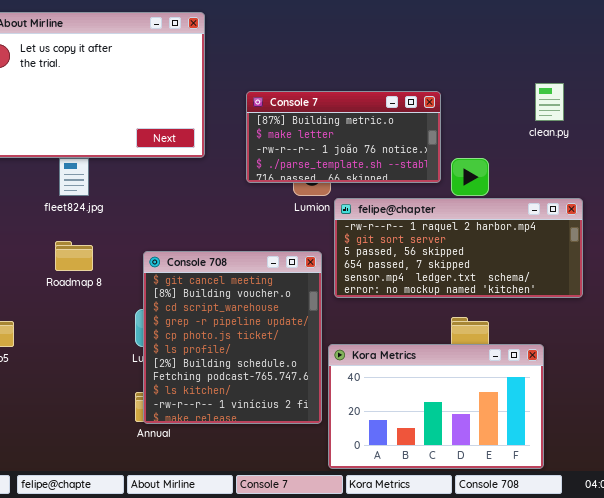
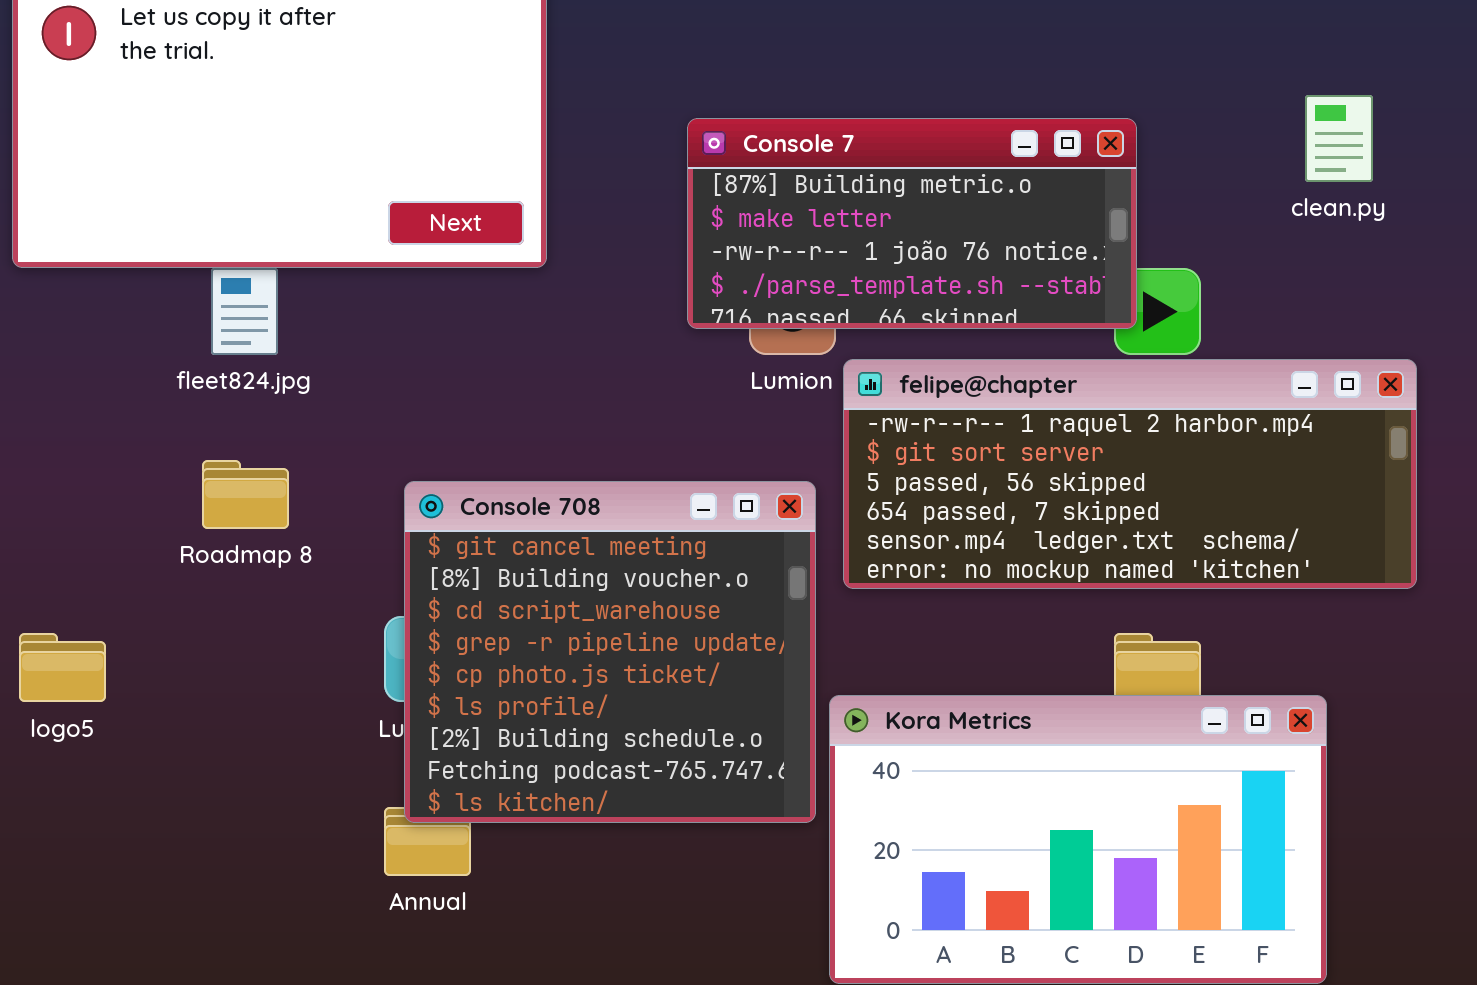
Console 7: [246,91,441,183] -> [687,118,1137,329], moved
Console 708: [143,251,322,424] -> [404,481,816,823], resized

